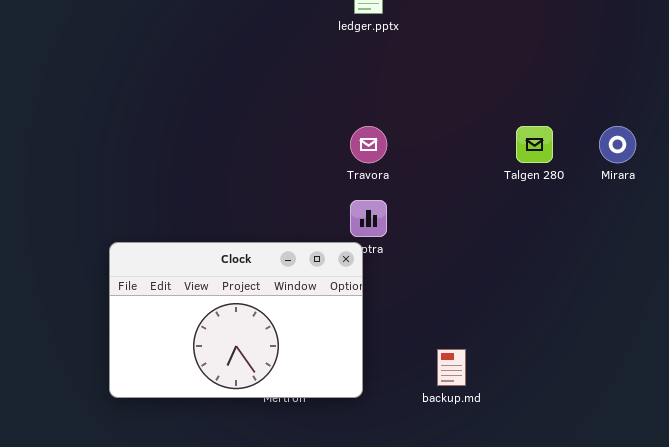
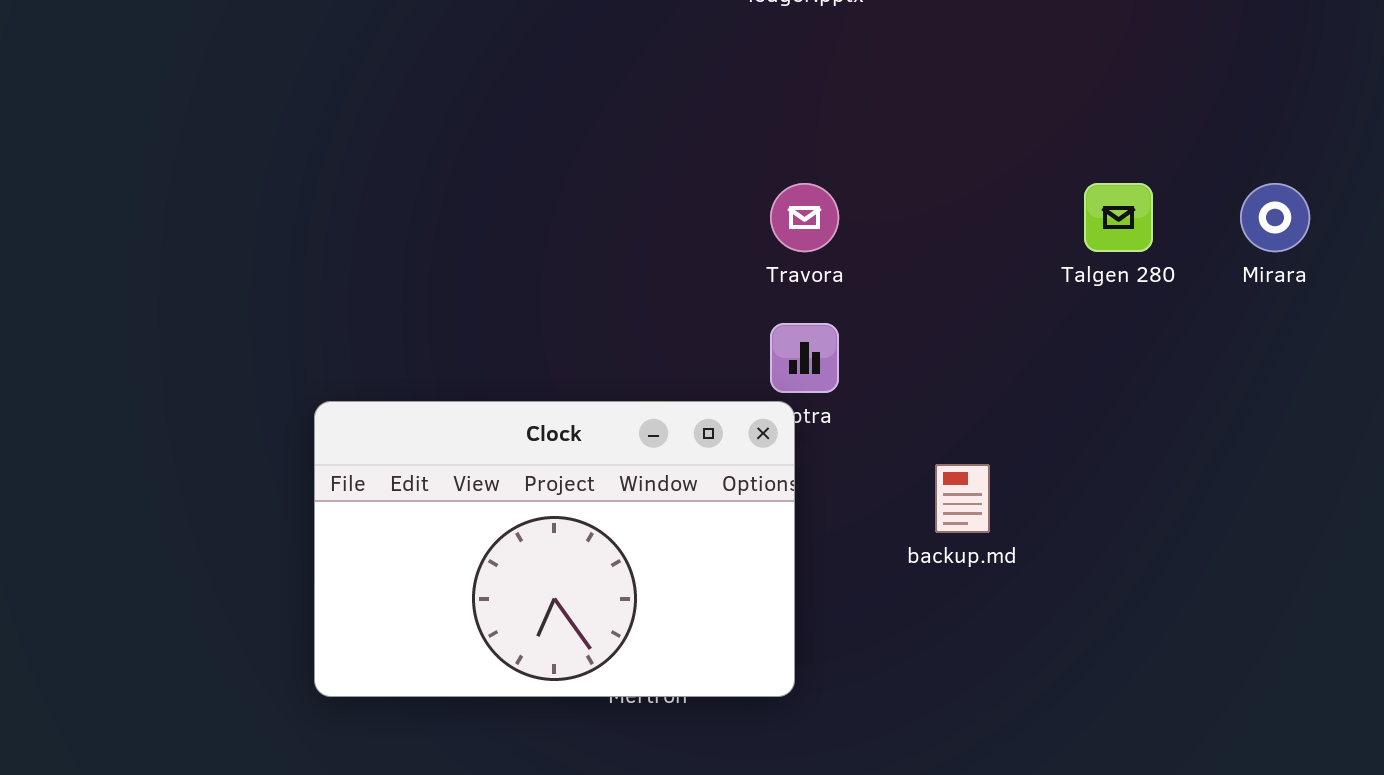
backup.md: [437,349,466,386] -> [935,464,990,533], moved

